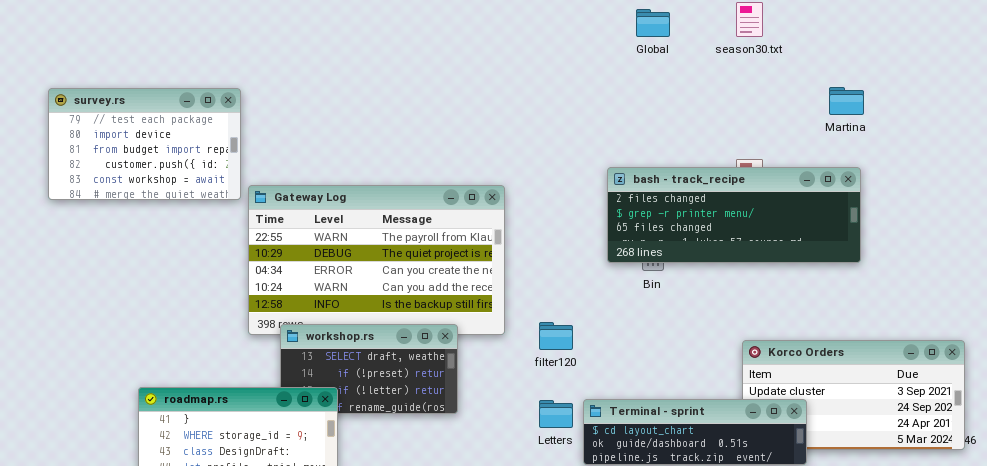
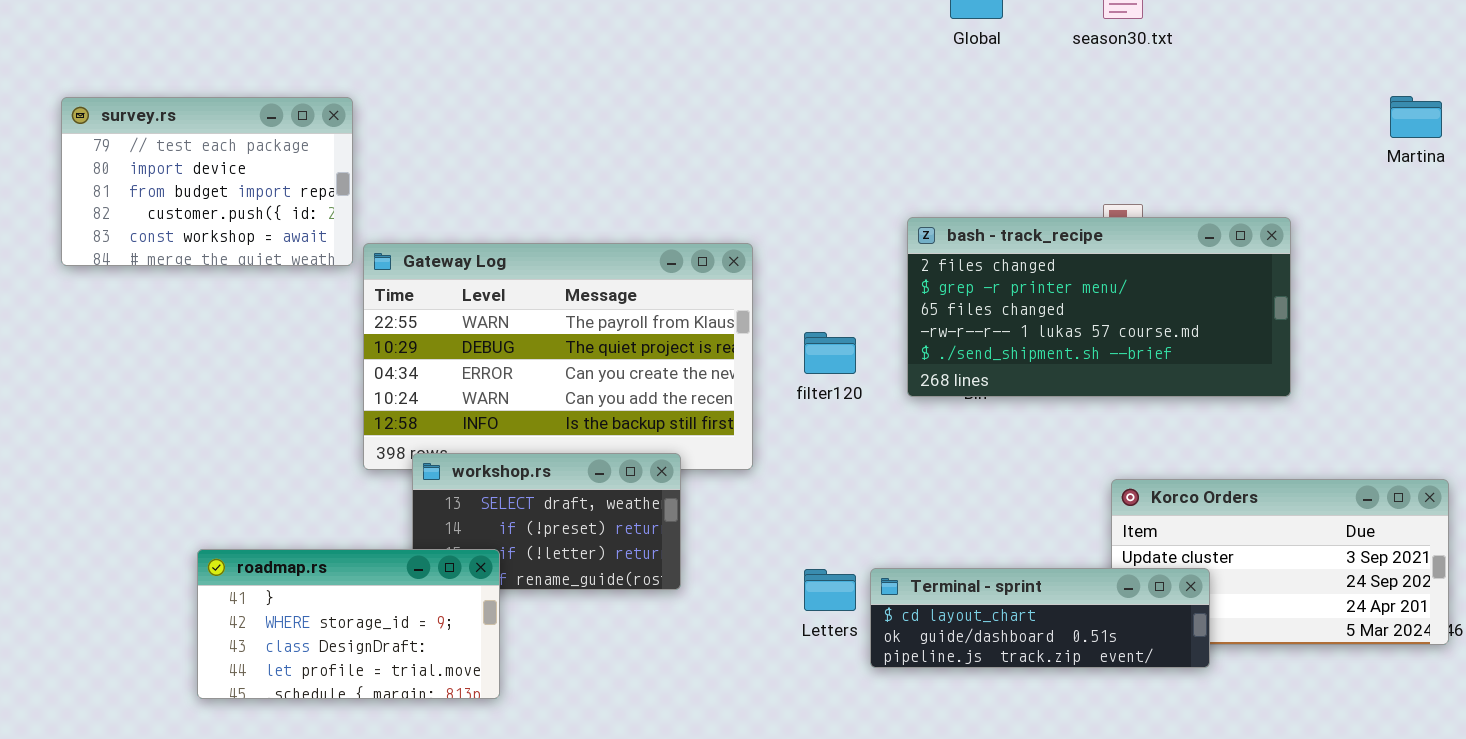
Martina: [829,87,864,115] -> [1390,96,1442,138], moved
bash - track_recipe: [607,167,861,263] -> [907,217,1291,397], resized
filter120: [539,322,573,350] -> [804,332,856,374], moved

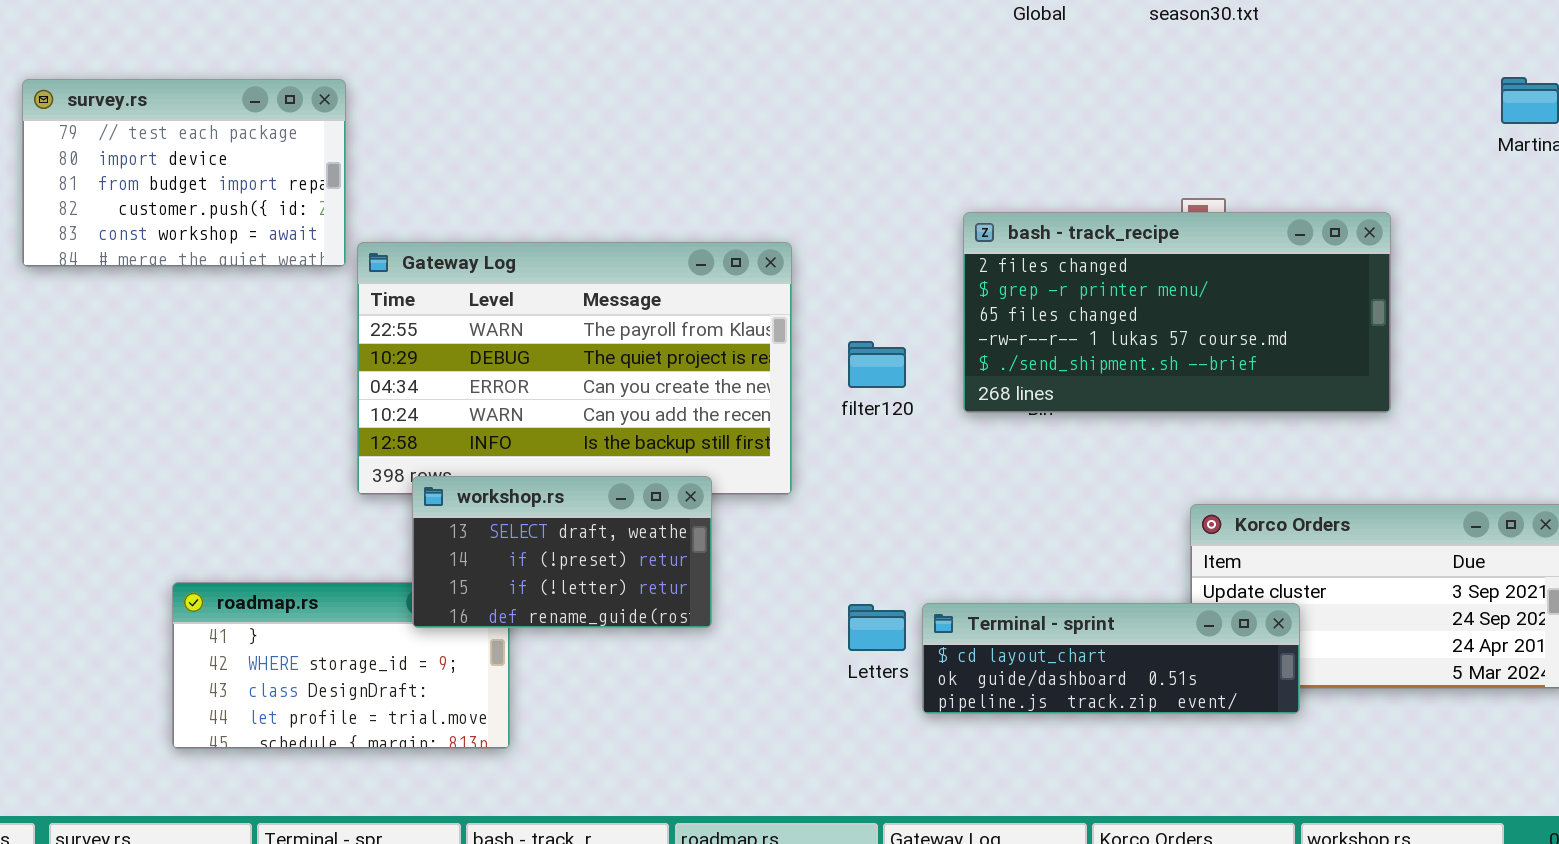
workshop.rs: [412,453,681,590] -> [412,476,712,628], raised

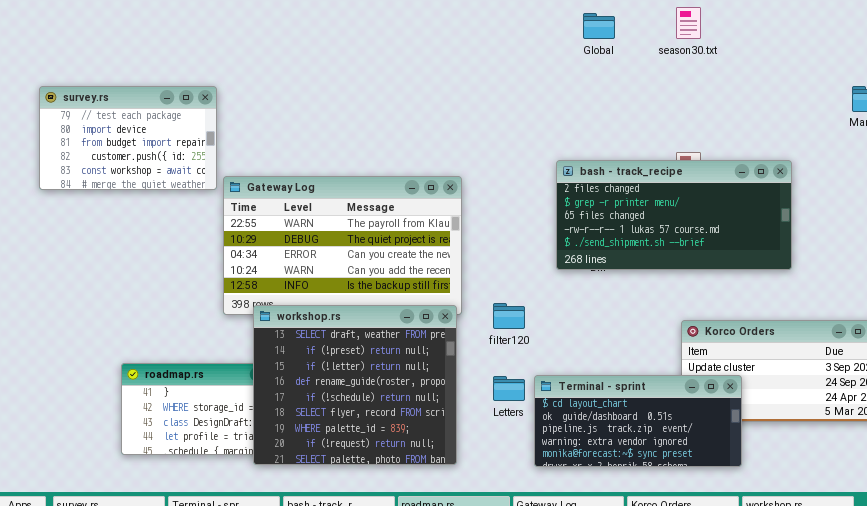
filter120: [848,341,906,388] -> [493,303,525,329], moved
workshop.rs: [412,476,712,628] -> [253,305,457,465], resized
Terminal - sprint: [922,603,1300,714] -> [534,375,742,467], resized

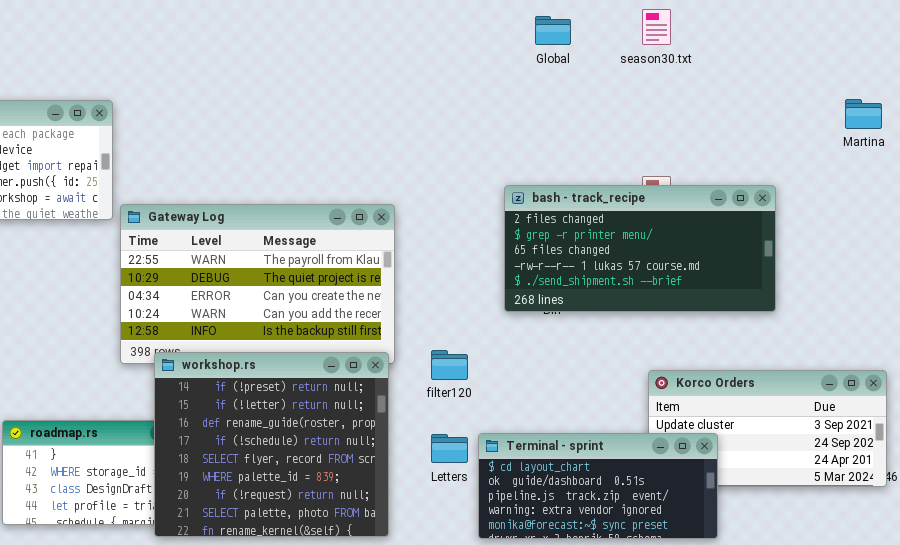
workshop.rs: [253,305,457,465] -> [154,352,389,537], scrolled down 1 row

